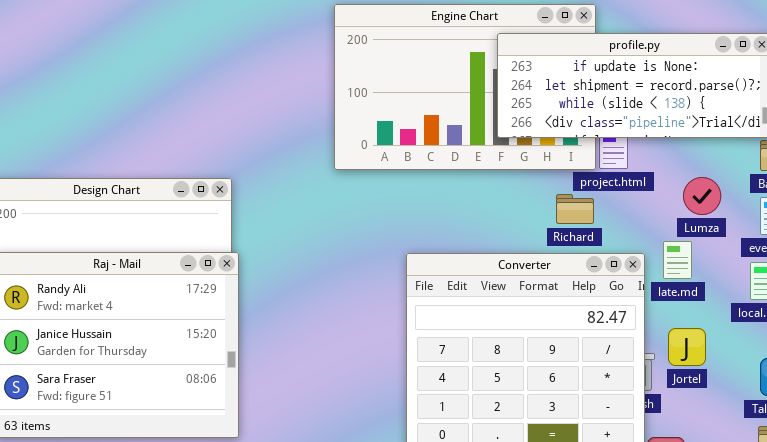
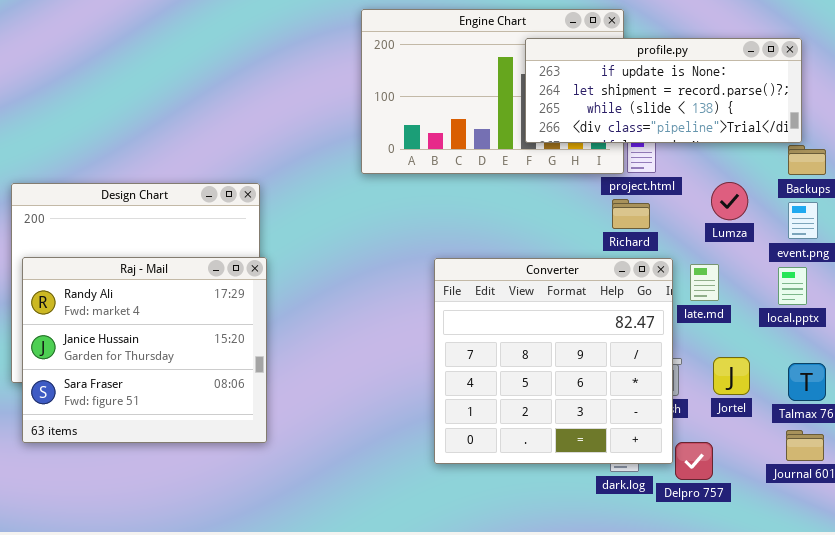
Richard: [556,194,594,224] -> [612,199,650,229], moved
late.md: [663,241,692,279] -> [690,264,719,301], moved
Jortel: [668,328,706,366] -> [713,357,750,395], moved

